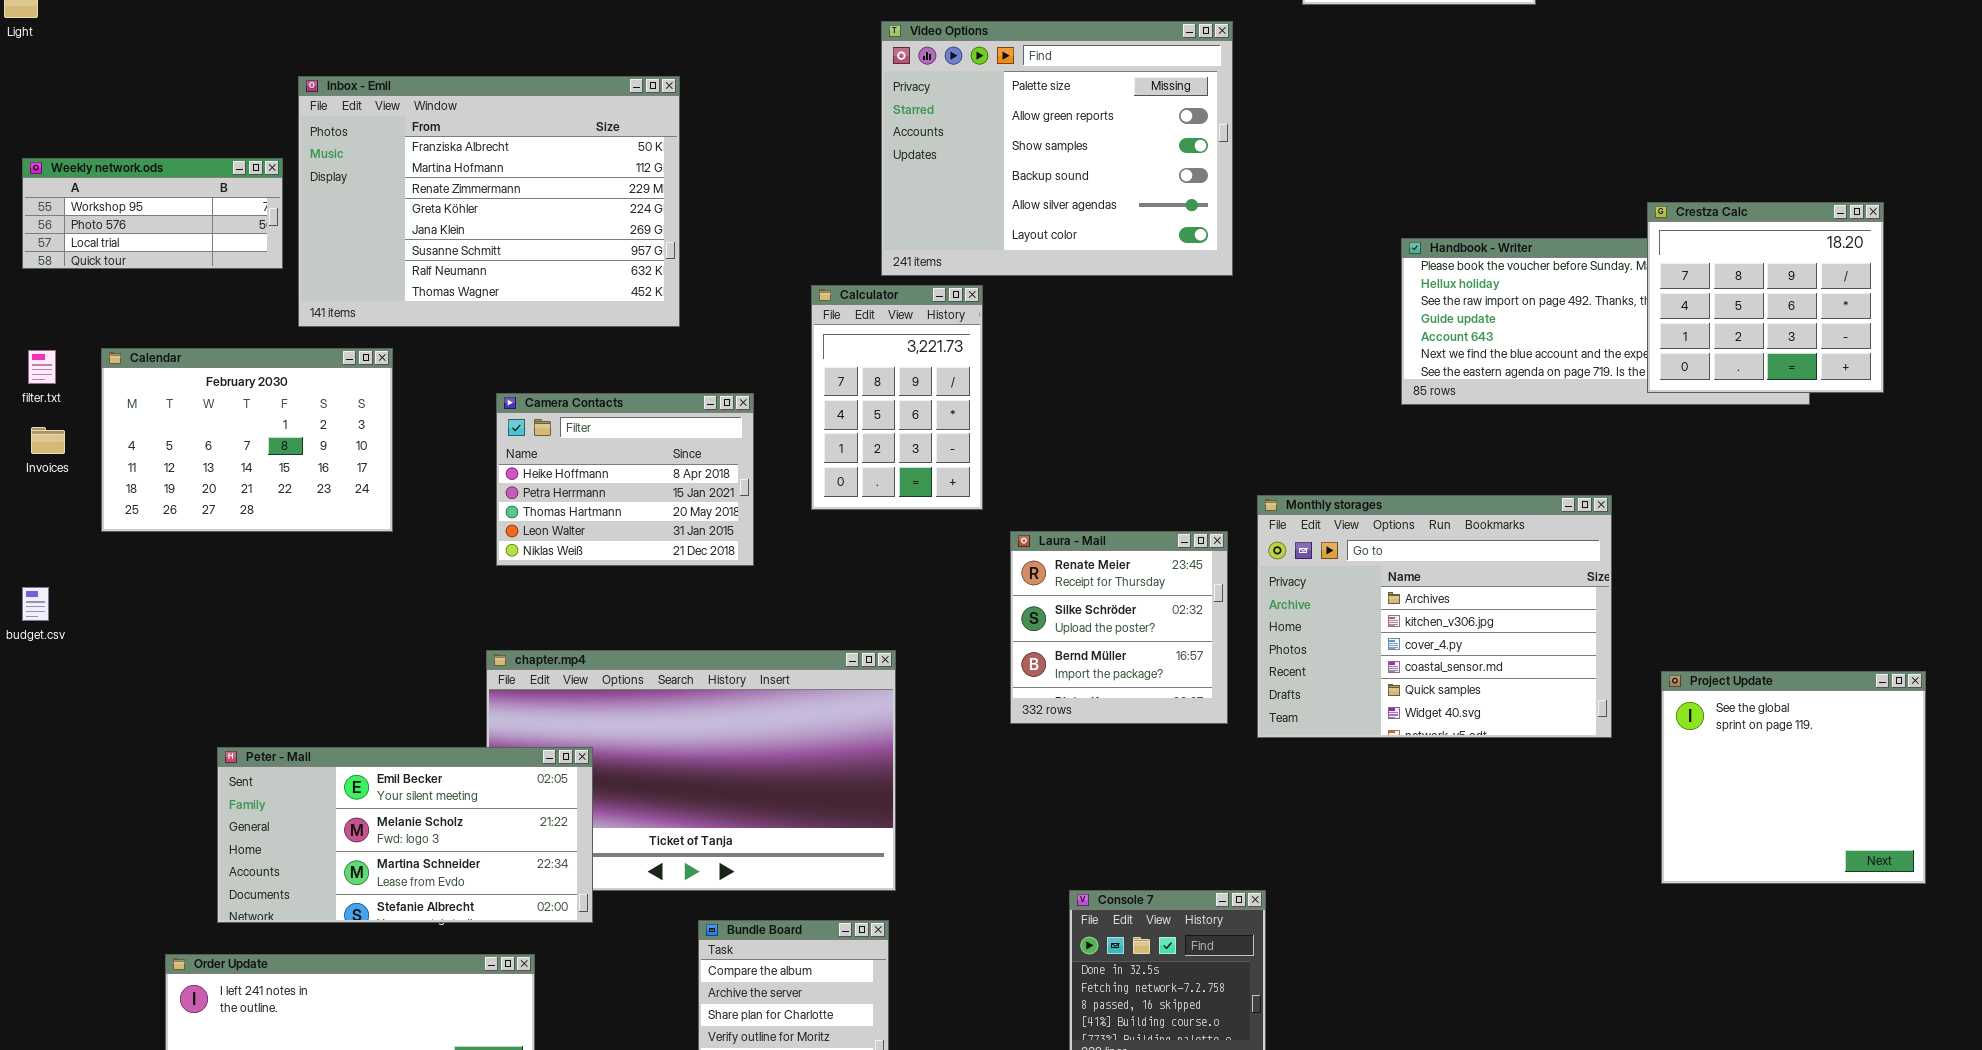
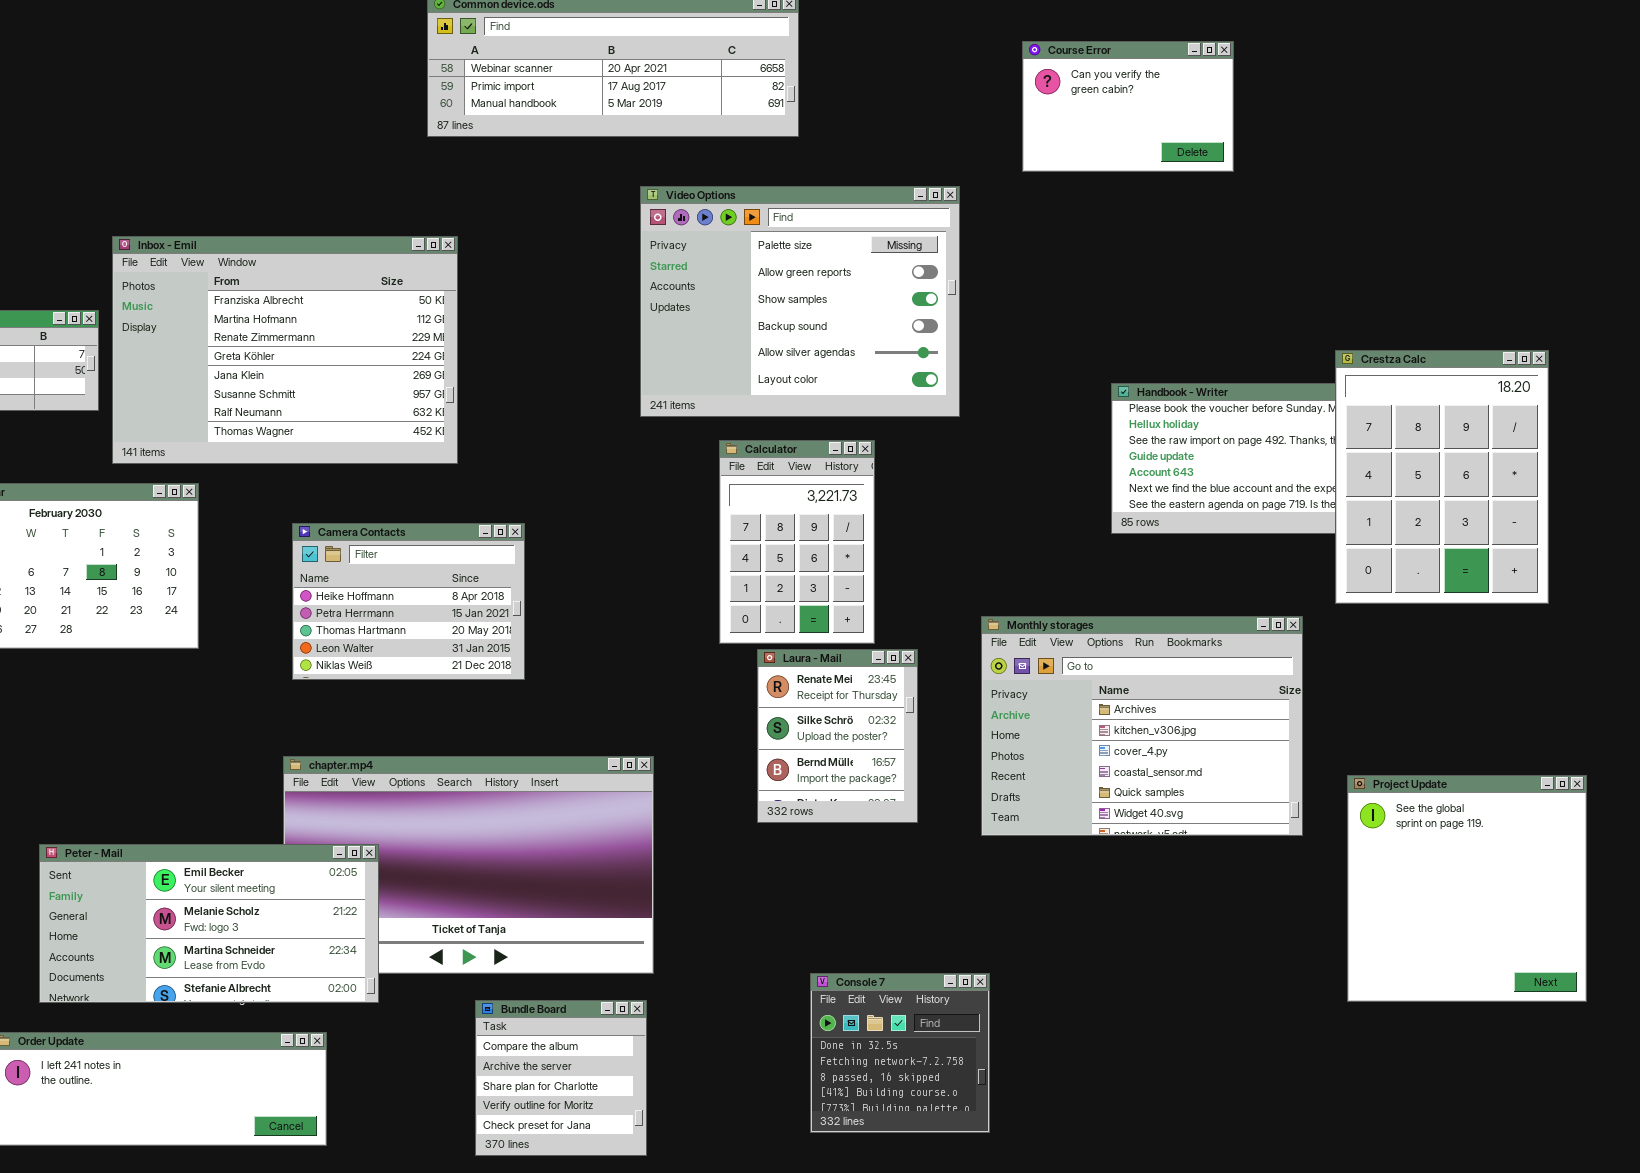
Crestza Calc: [1647,202,1884,393] -> [1335,350,1549,604], resized
Calculator: [811,285,983,510] -> [719,440,875,644], moved
Laura - Mail: [1010,531,1228,724] -> [757,649,918,823], resized
Project Update: [1661,671,1926,884] -> [1347,775,1587,1002], resized

